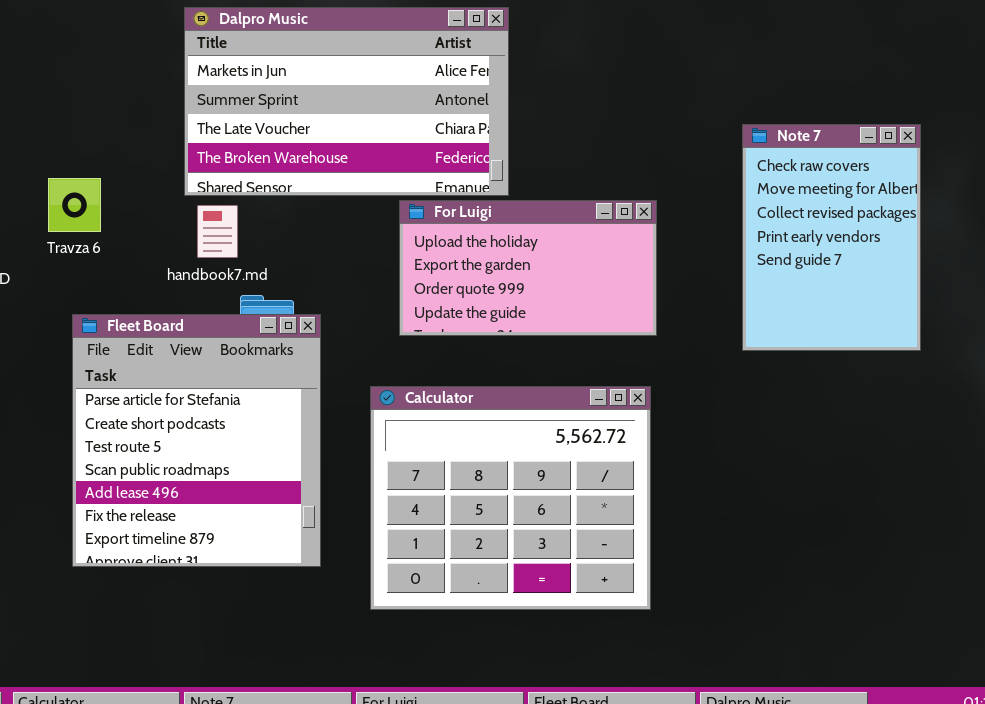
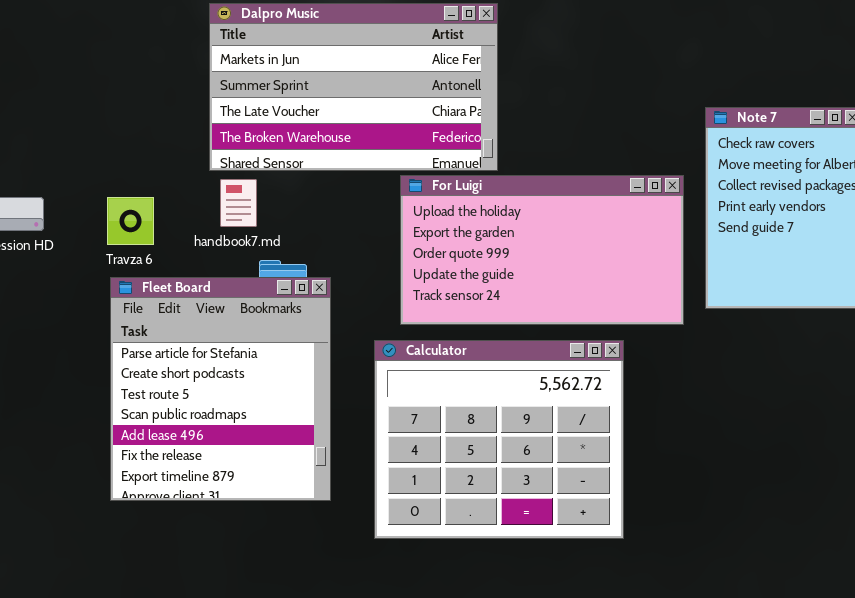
Travza 6: [48,178,101,232] -> [107,197,154,245], moved
For Luigi: [399,200,657,336] -> [400,175,684,325], resized

